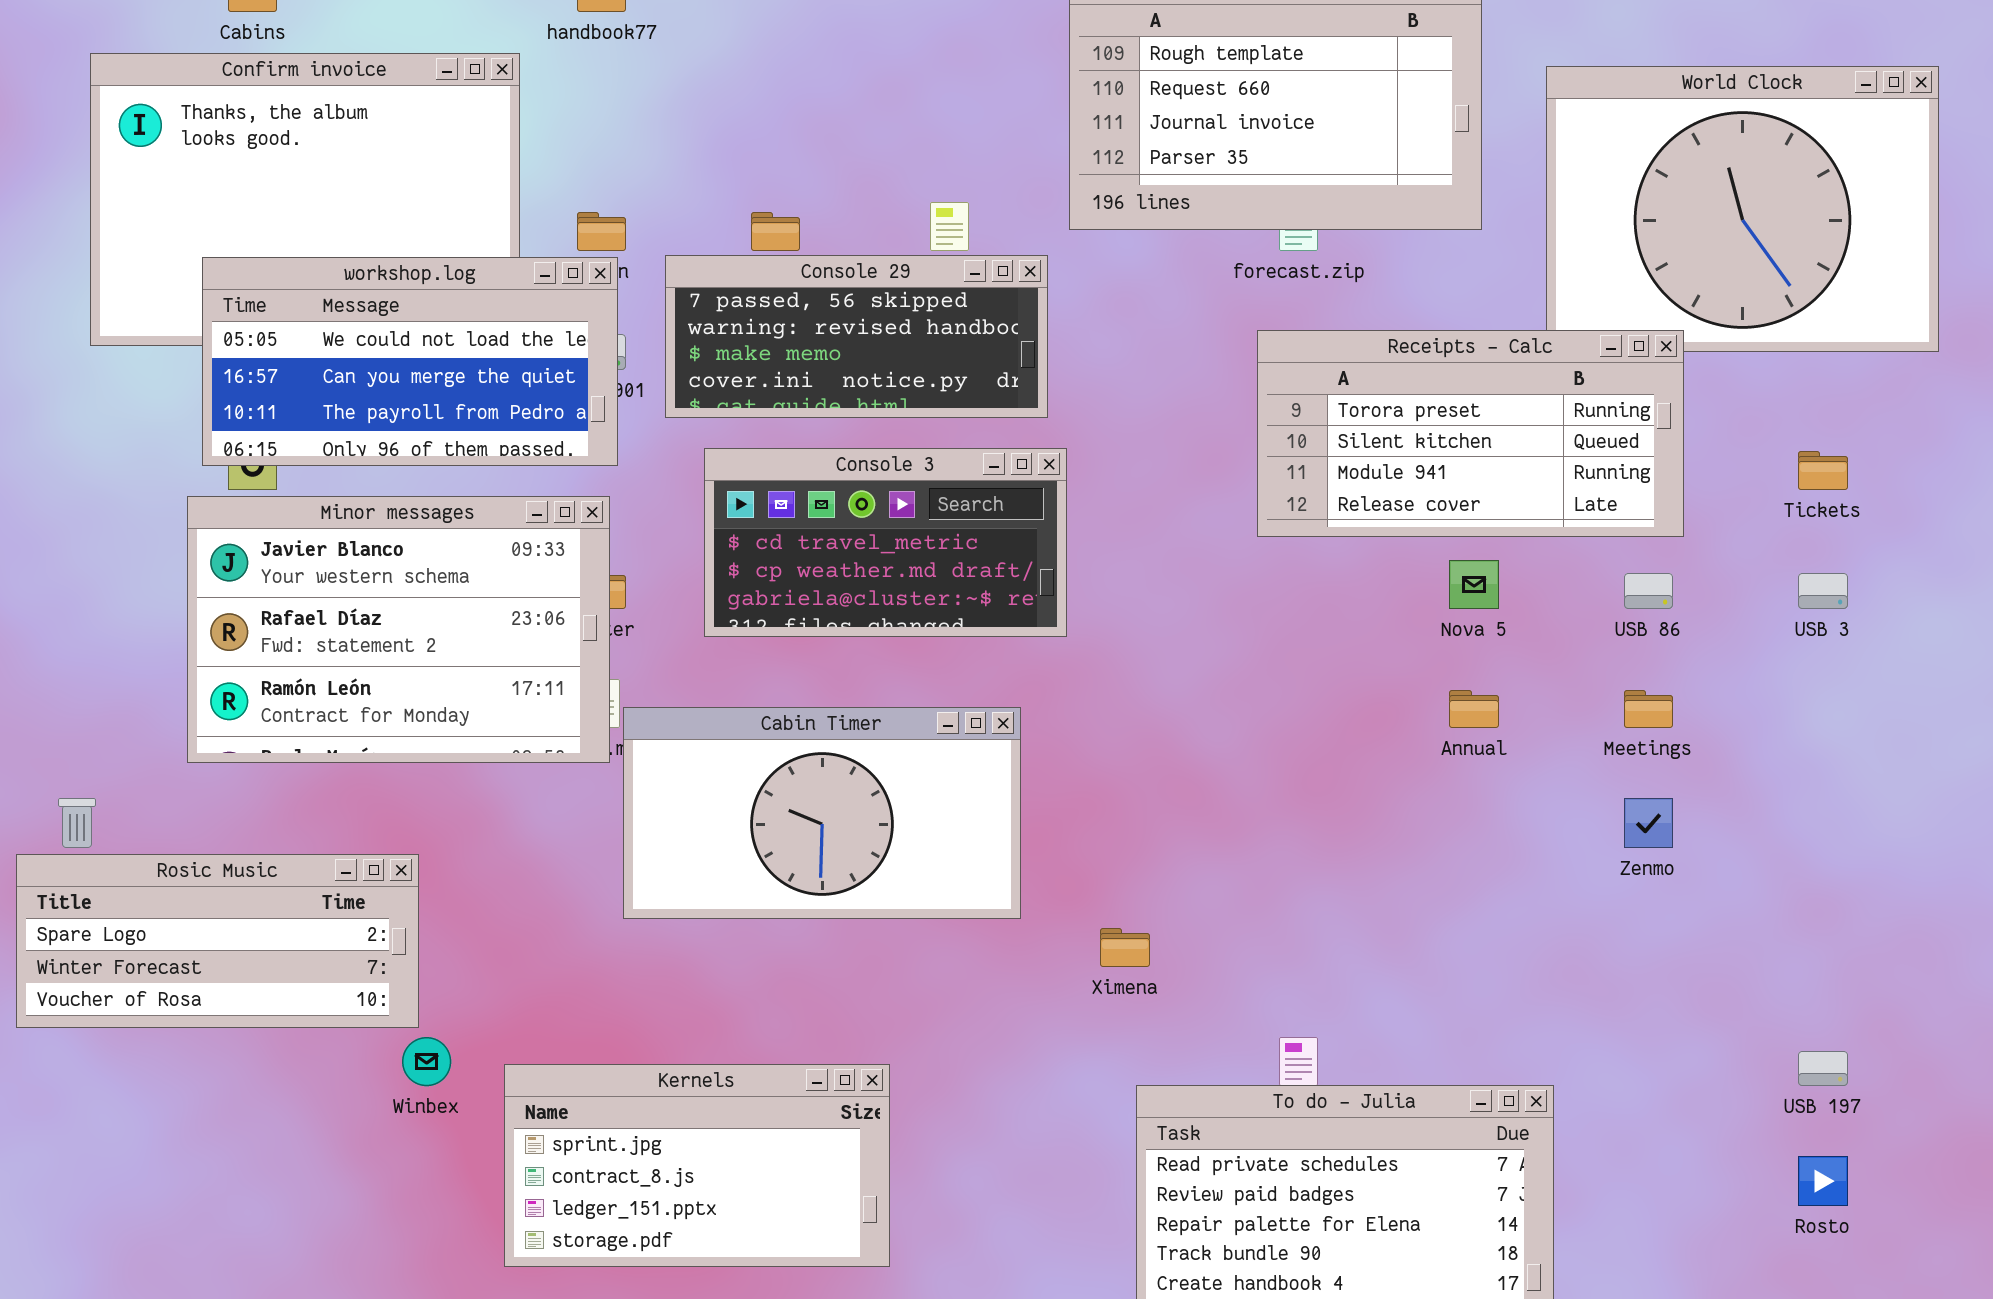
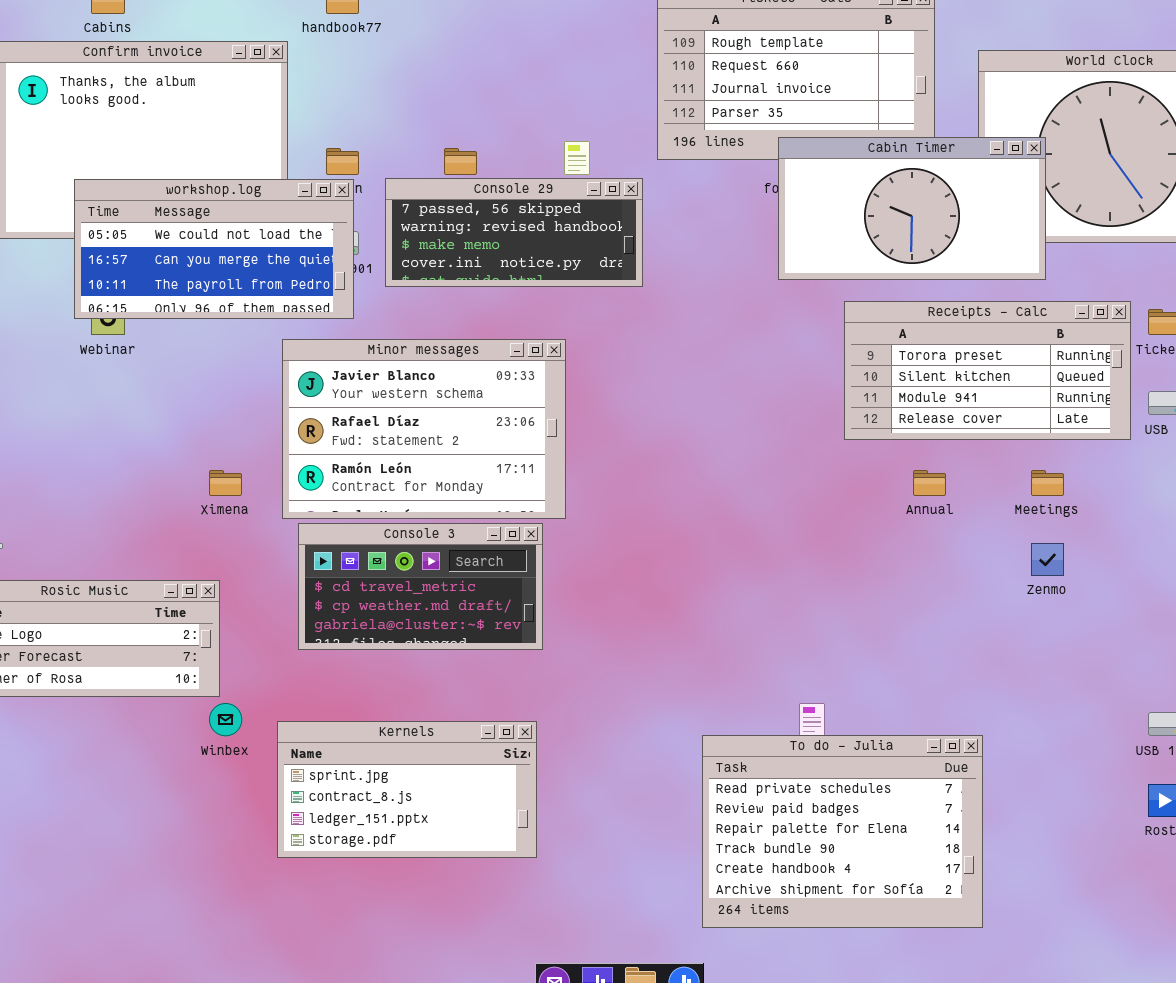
Receipts - Calc: [1257,330,1684,537] -> [844,301,1131,440], moved
Console 3: [704,448,1067,637] -> [298,523,543,650], moved
Minor messages: [187,496,610,763] -> [282,339,566,519], moved
Cabin Timer: [623,707,1021,919] -> [778,137,1046,280], moved
Ximena: [1100,928,1150,967] -> [209,470,242,496], moved

